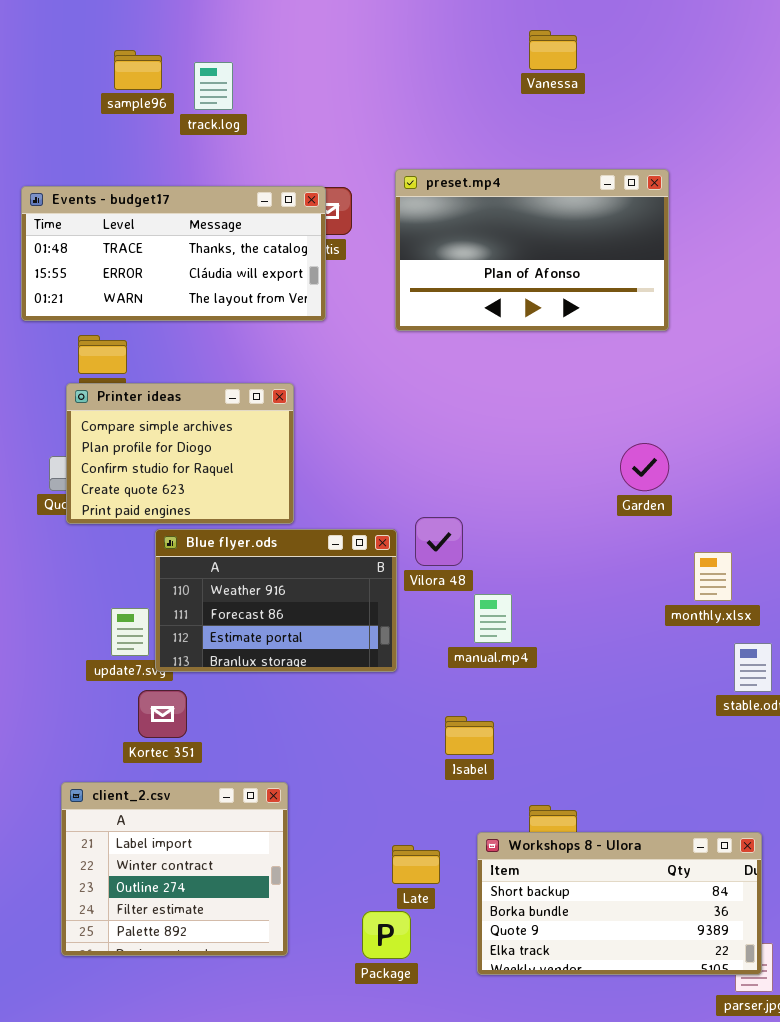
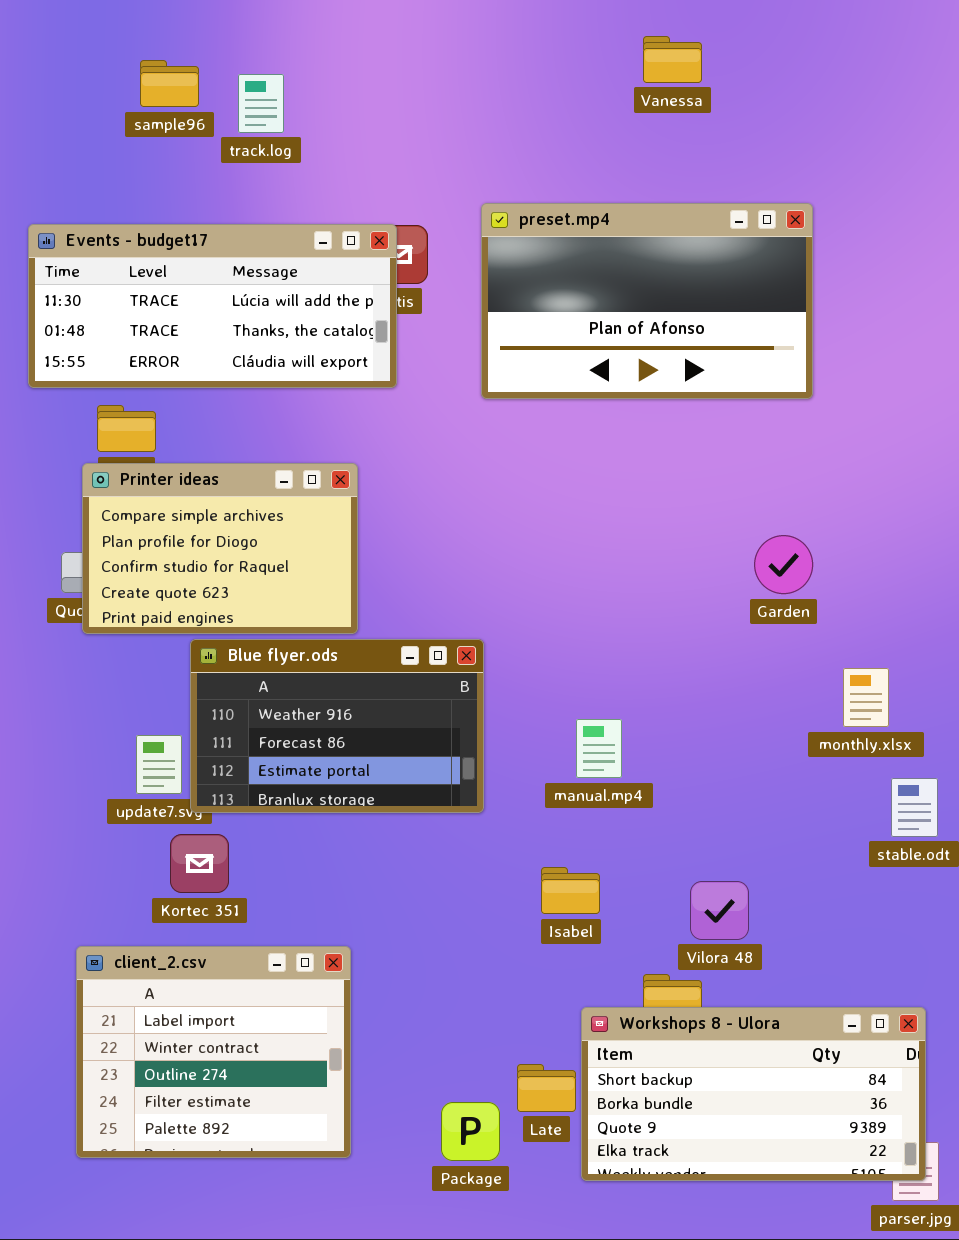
Events - budget17: [21,186,326,321] -> [28,224,397,388], scrolled up 1 row
Vilora 48: [415,517,463,566] -> [690,881,749,940], moved
Late: [392,845,440,884] -> [517,1064,576,1112], moved

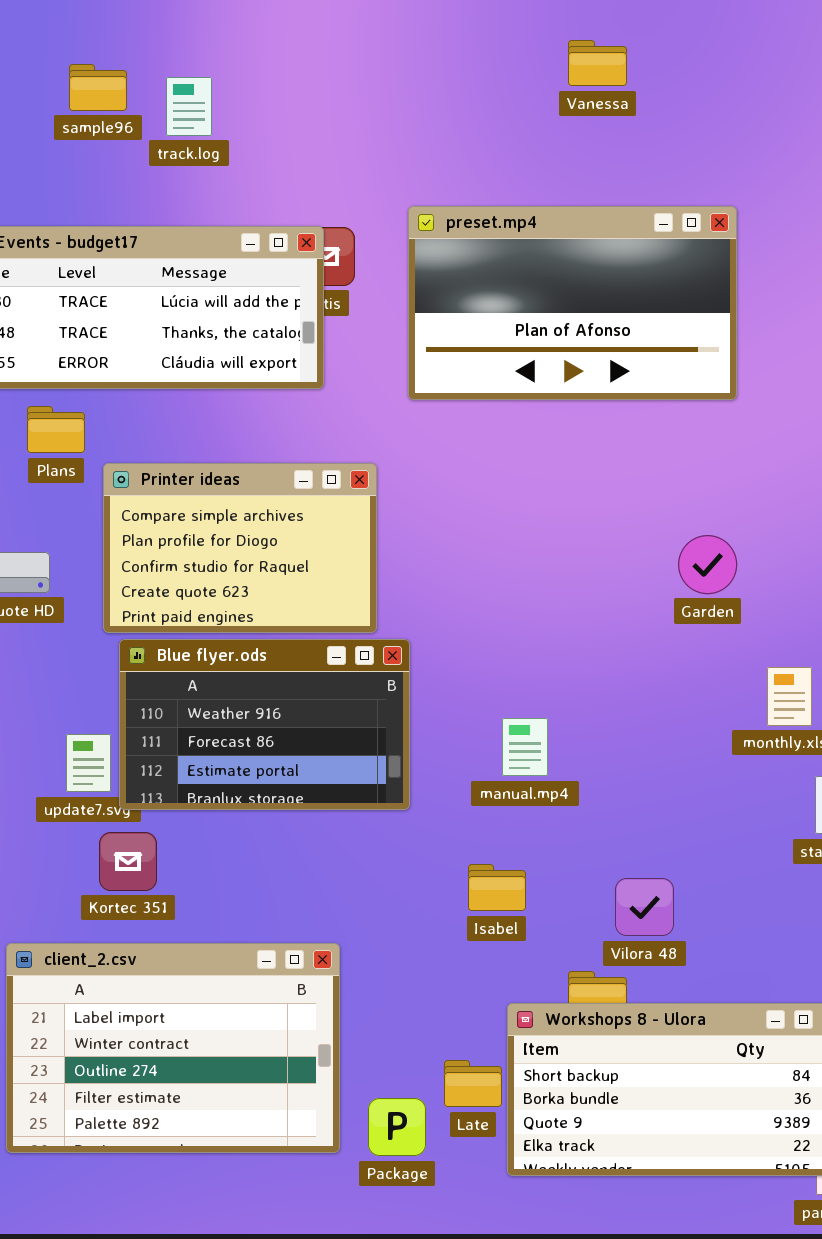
Printer ideas: [82,463,358,634] -> [103,463,377,633], moved
client_2.csv: [76,946,351,1158] -> [6,943,340,1153], resized

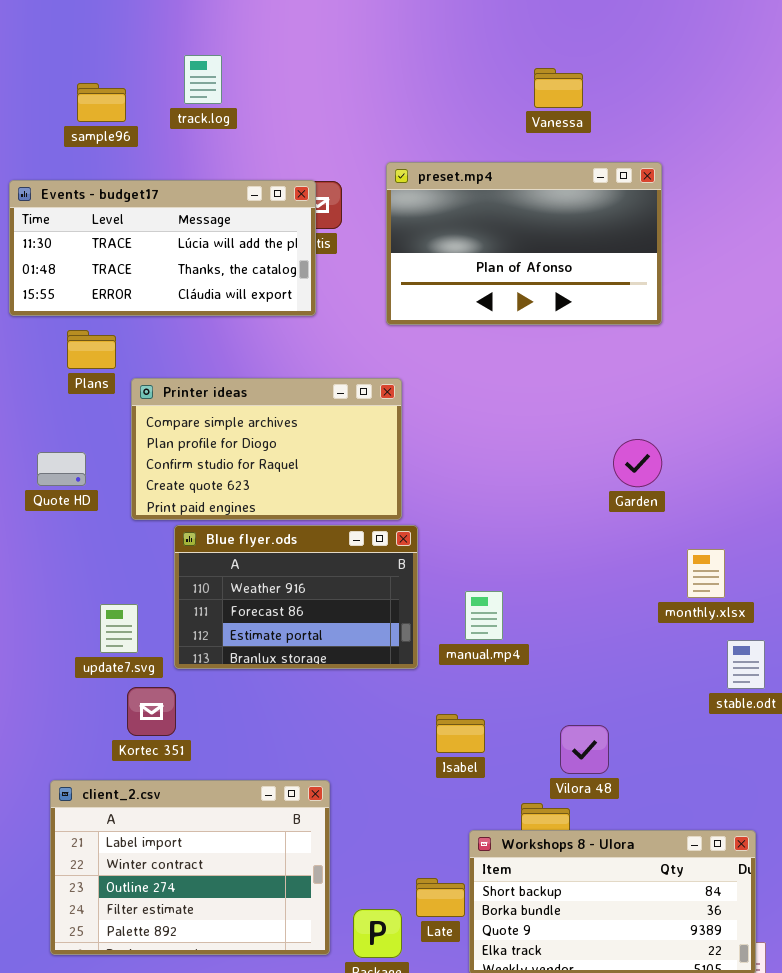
Vanessa: [568,40,627,86] -> [534,68,583,108], moved
sample96: [69,64,127,111] -> [77,83,126,122], moved
Printer ideas: [103,463,377,633] -> [131,378,402,520], resized
Blue flyer.ods: [119,639,410,810] -> [174,525,418,669], moved

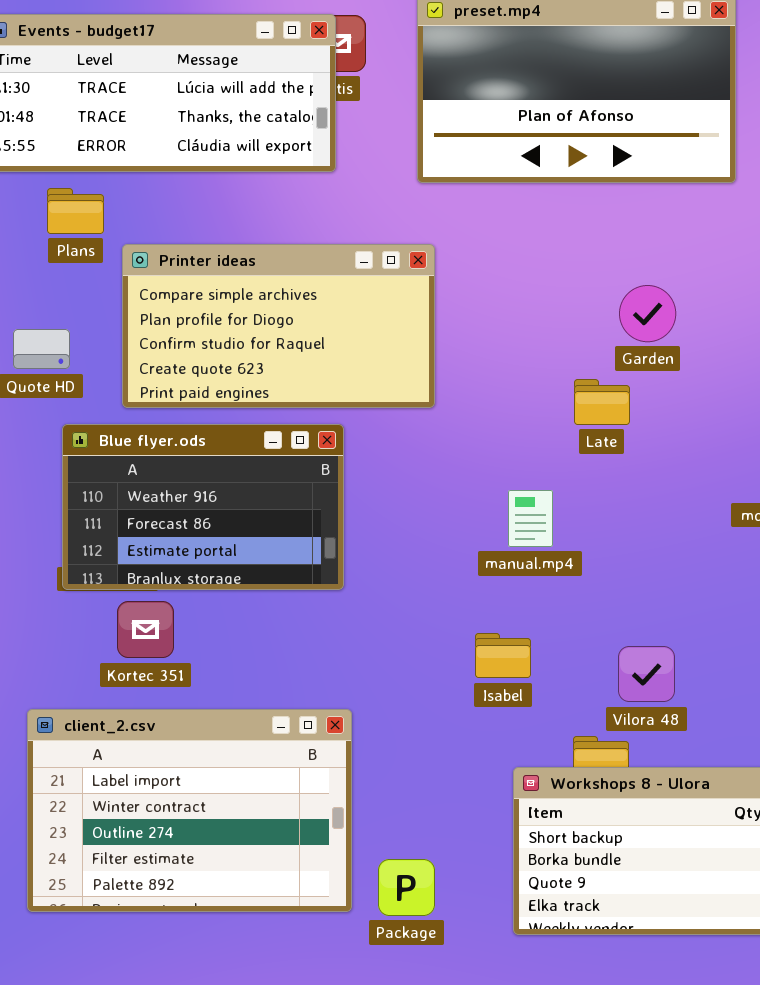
Garden: [613,439,662,487] -> [619,285,676,342], moved
Blue flyer.ods: [174,525,418,669] -> [62,424,344,590], moved
Late: [416,878,465,917] -> [574,379,630,425], moved

